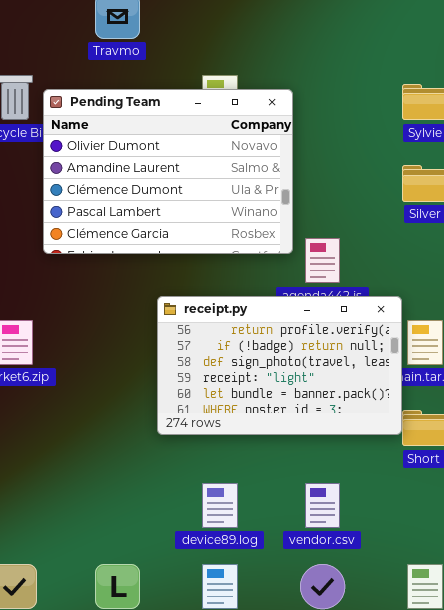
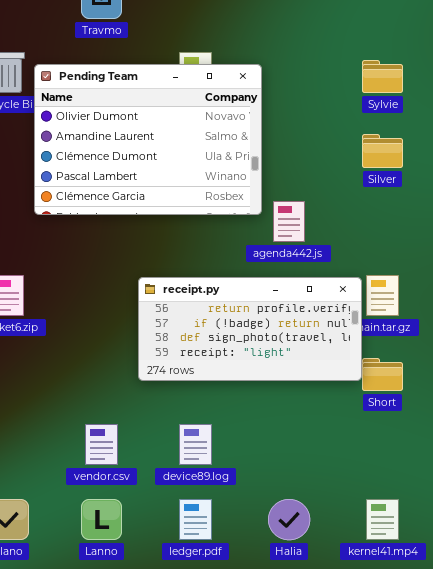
receipt.py: [157,296,402,435] -> [138,277,362,381], resized
vendor.csv: [305,483,340,528] -> [85,424,118,465], moved

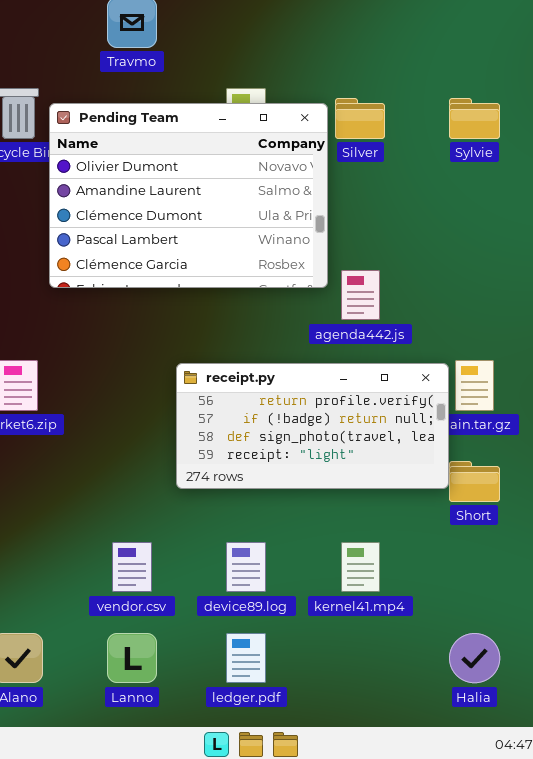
Silver: [362,134,403,168] -> [335,98,385,139], moved
Halia: [268,499,310,540] -> [449,633,500,683], moved
kernel41.mp4: [366,499,399,540] -> [341,542,380,592], moved

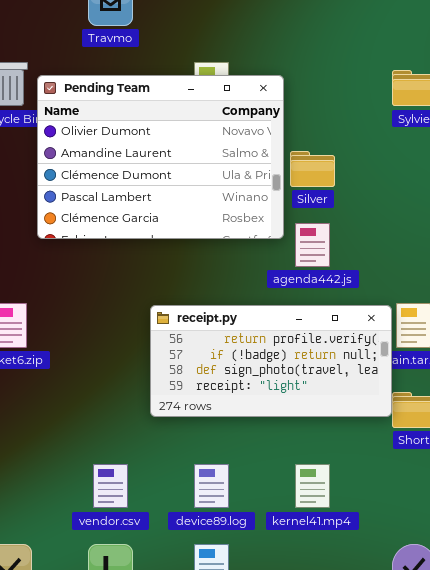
Silver: [335,98,385,139] -> [290,151,335,187], moved

